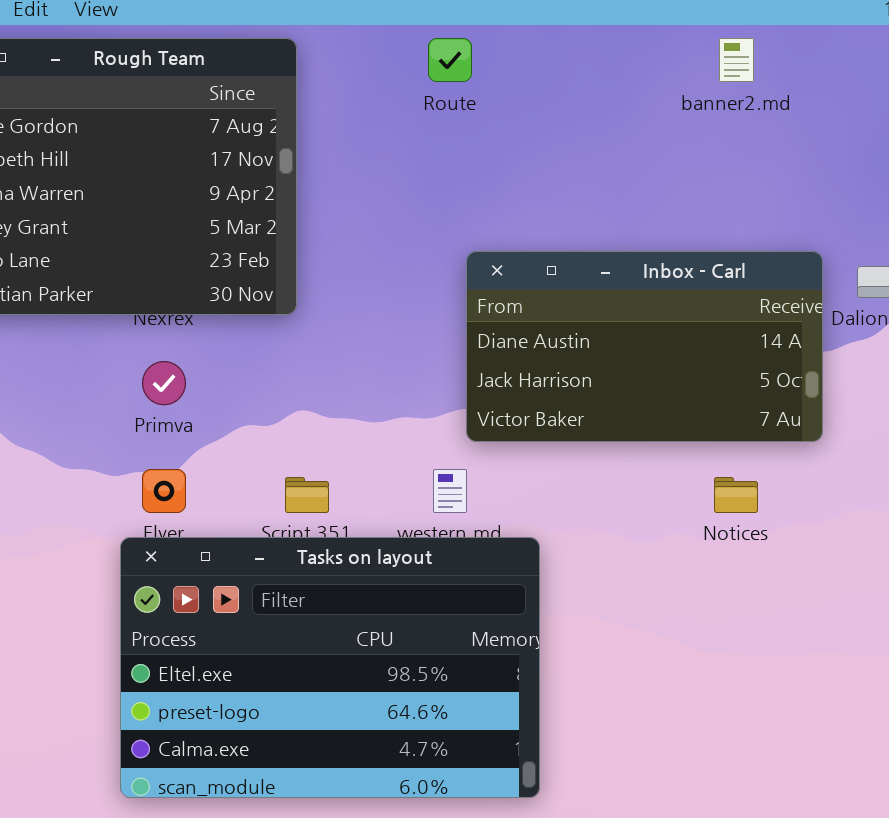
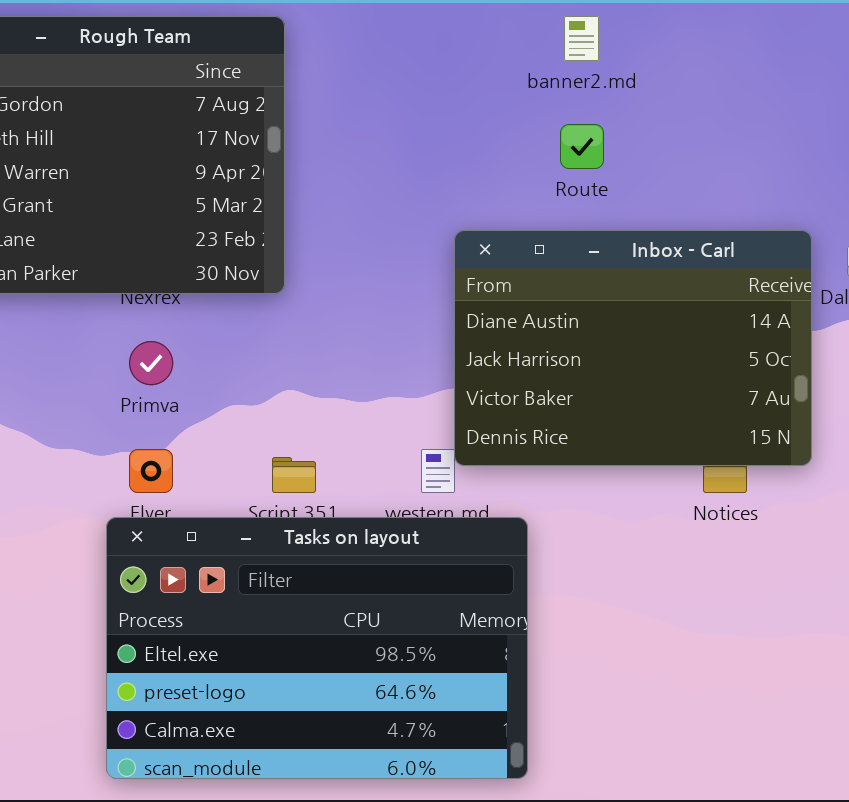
Route: [428,38,472,82] -> [560,124,604,169], moved
banner2.md: [719,38,754,82] -> [564,16,599,61], moved
Inbox - Carl: [466,251,823,442] -> [454,230,812,466], resized

